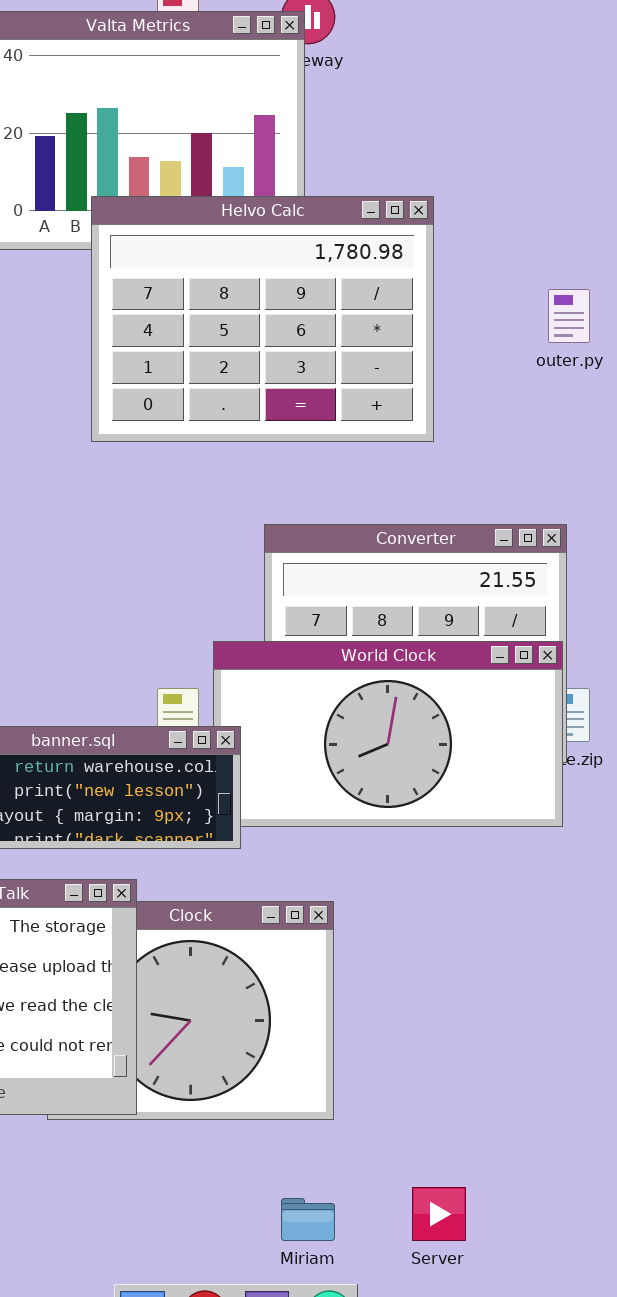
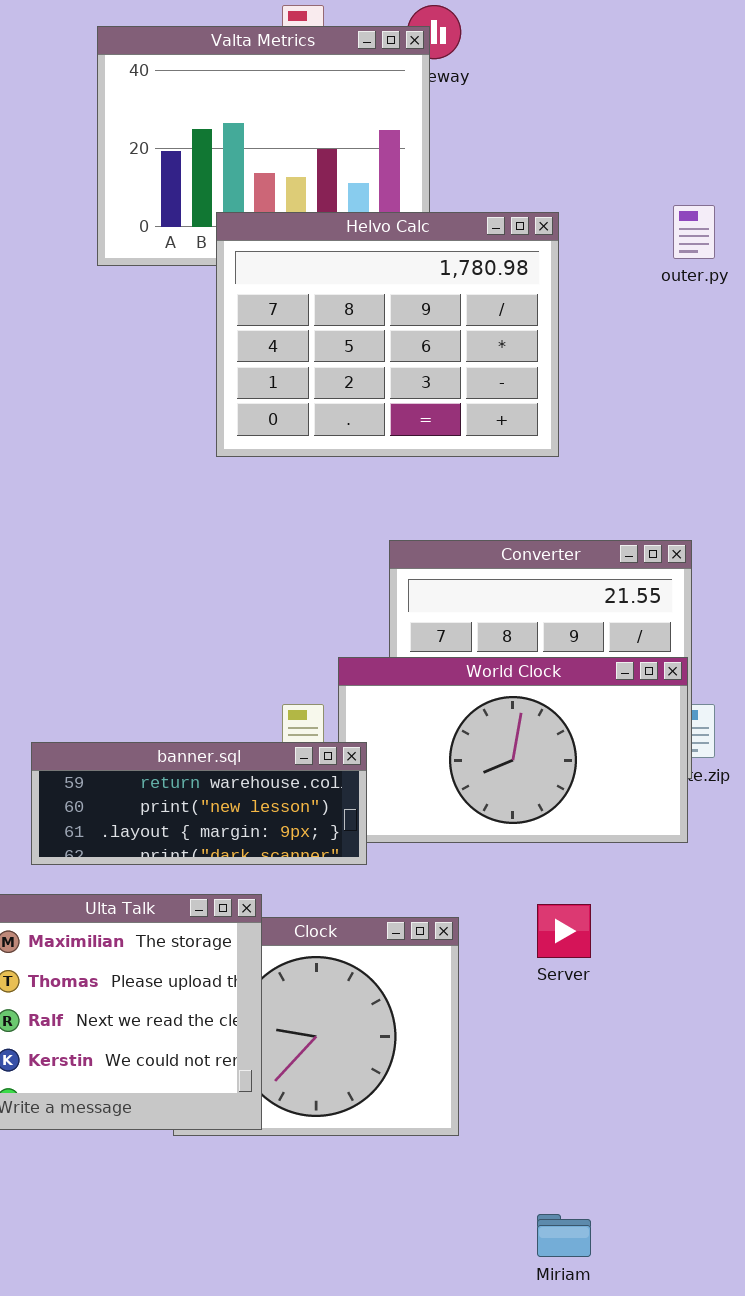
outer.py: [548,289,590,343] -> [673,205,715,259], moved
Server: [412,1187,466,1241] -> [537,904,591,958], moved
Miriam: [281,1198,335,1241] -> [537,1214,591,1257], moved

